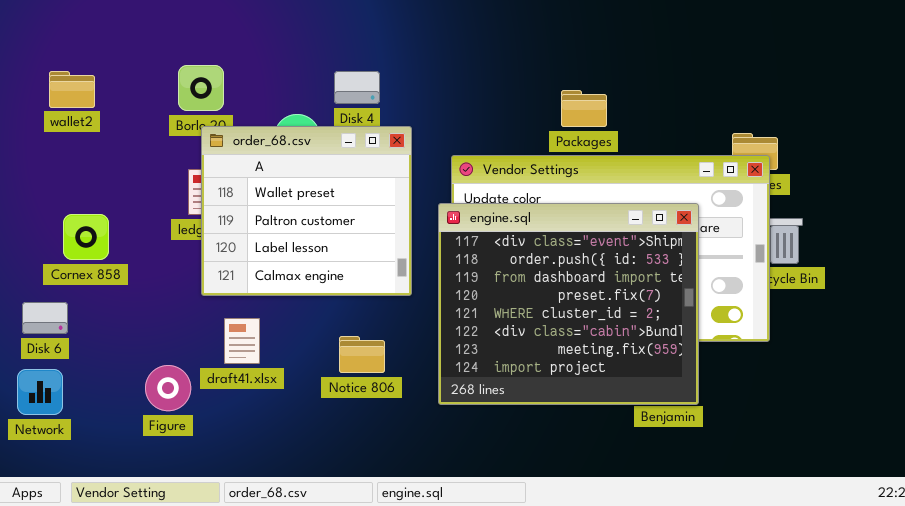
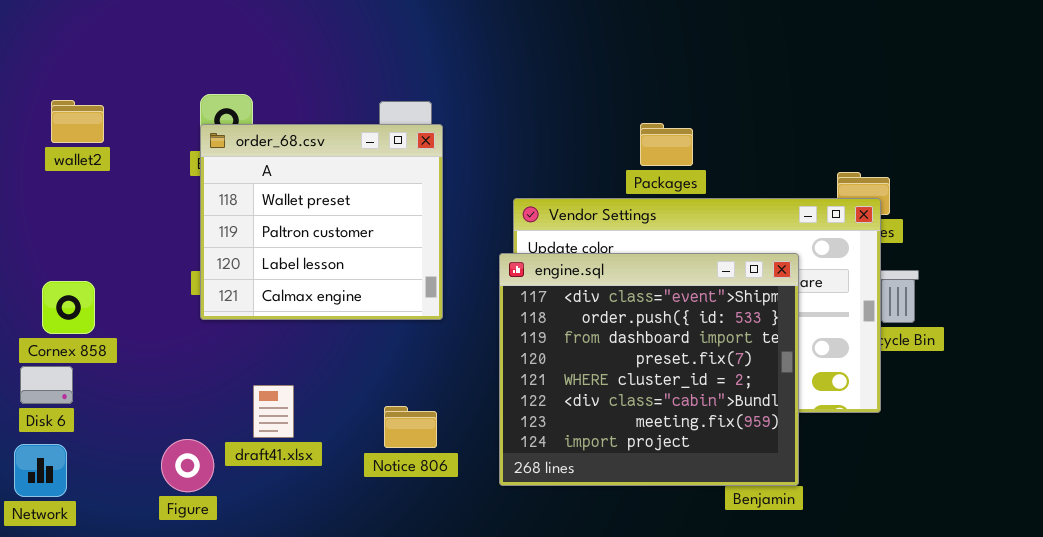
order_68.csv: [201,126,412,296] -> [200,124,443,320], moved
Cornex 858: [63,214,109,260] -> [42,281,95,334], moved

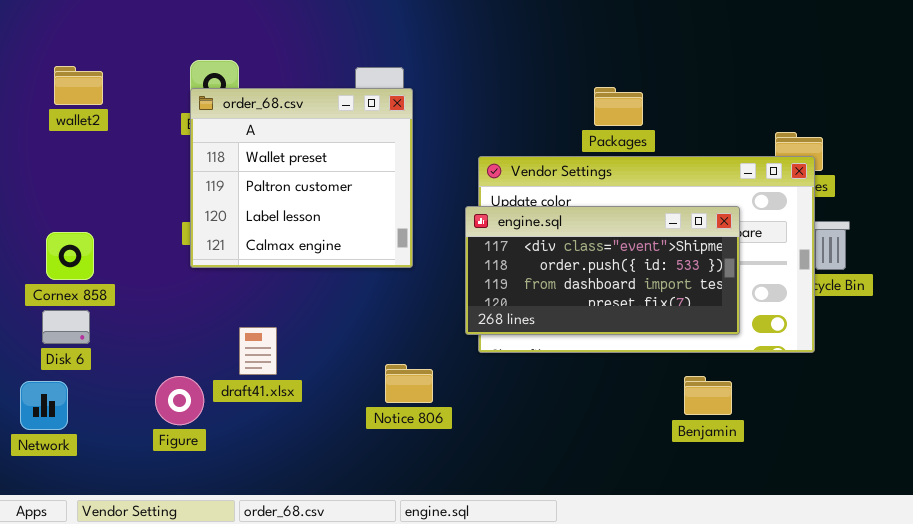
engine.sql: [499,253,799,486] -> [465,206,740,335], resized
Disk 6: [20,366,73,404] -> [42,310,90,344], moved
Notice 806: [384,406,437,448] -> [385,364,433,403], moved

